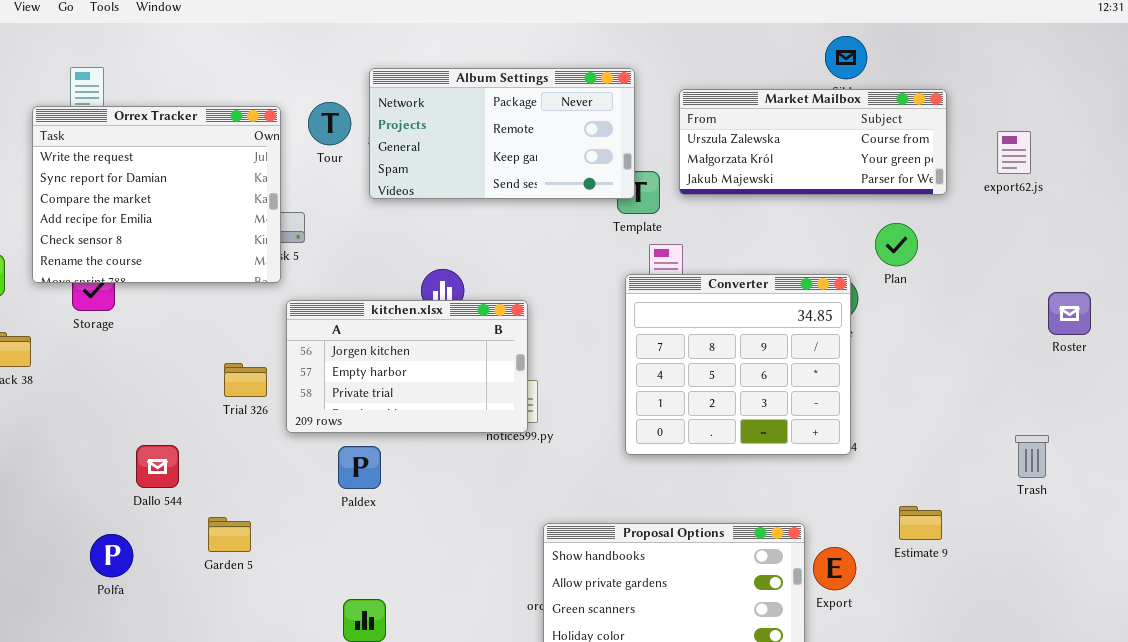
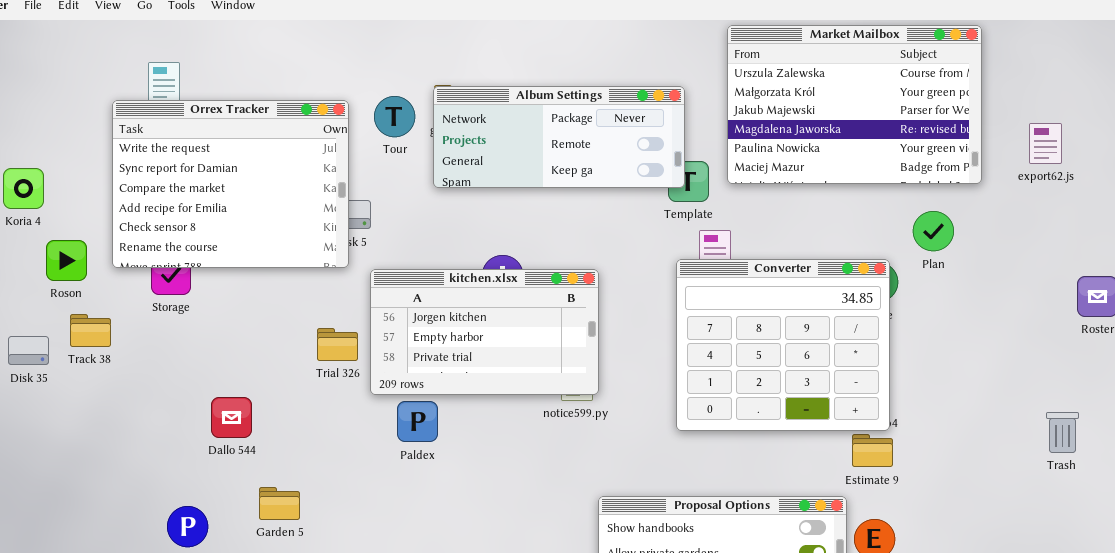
Album Settings: [369,68,635,199] -> [433,86,685,188], resized
Market Mailbox: [679,89,947,195] -> [727,25,982,184], resized
kitchen.xlsx: [286,300,528,433] -> [370,269,599,395], moved
Trial 326: [224,363,267,397] -> [317,328,358,361], moved
Dallo 544: [136,445,179,488] -> [211,397,252,438], moved
Paldex: [338,446,381,489] -> [397,401,438,442], moved
Estimate 9: [899,506,942,540] -> [852,434,893,467], moved
Garden 5: [208,517,251,552] -> [259,487,300,520], moved

